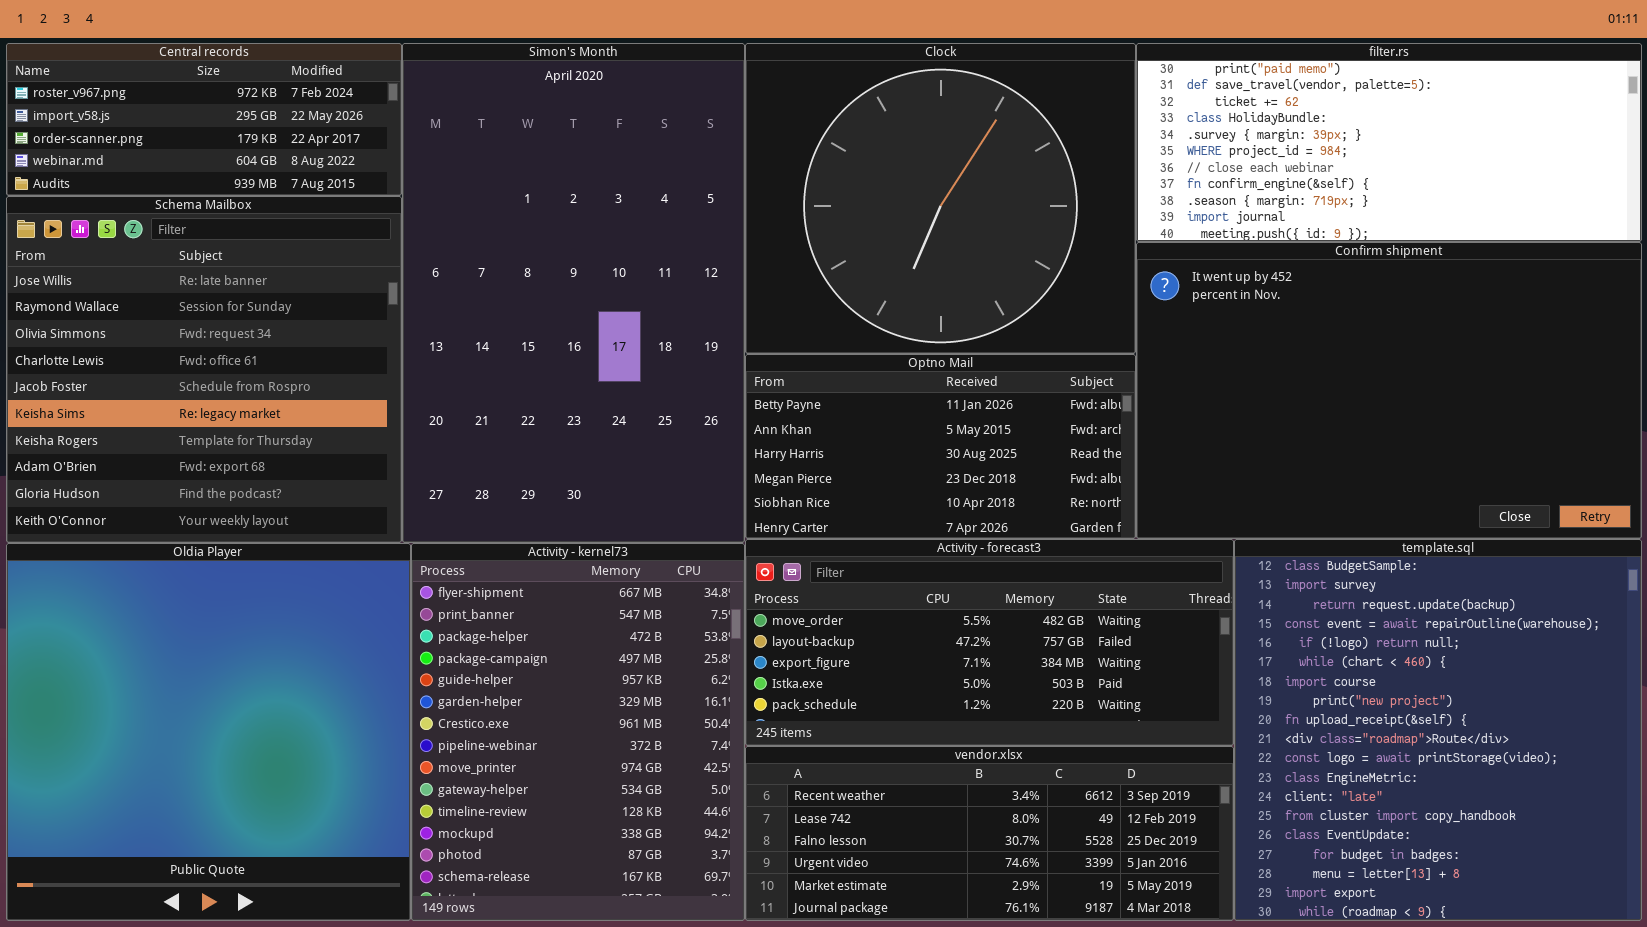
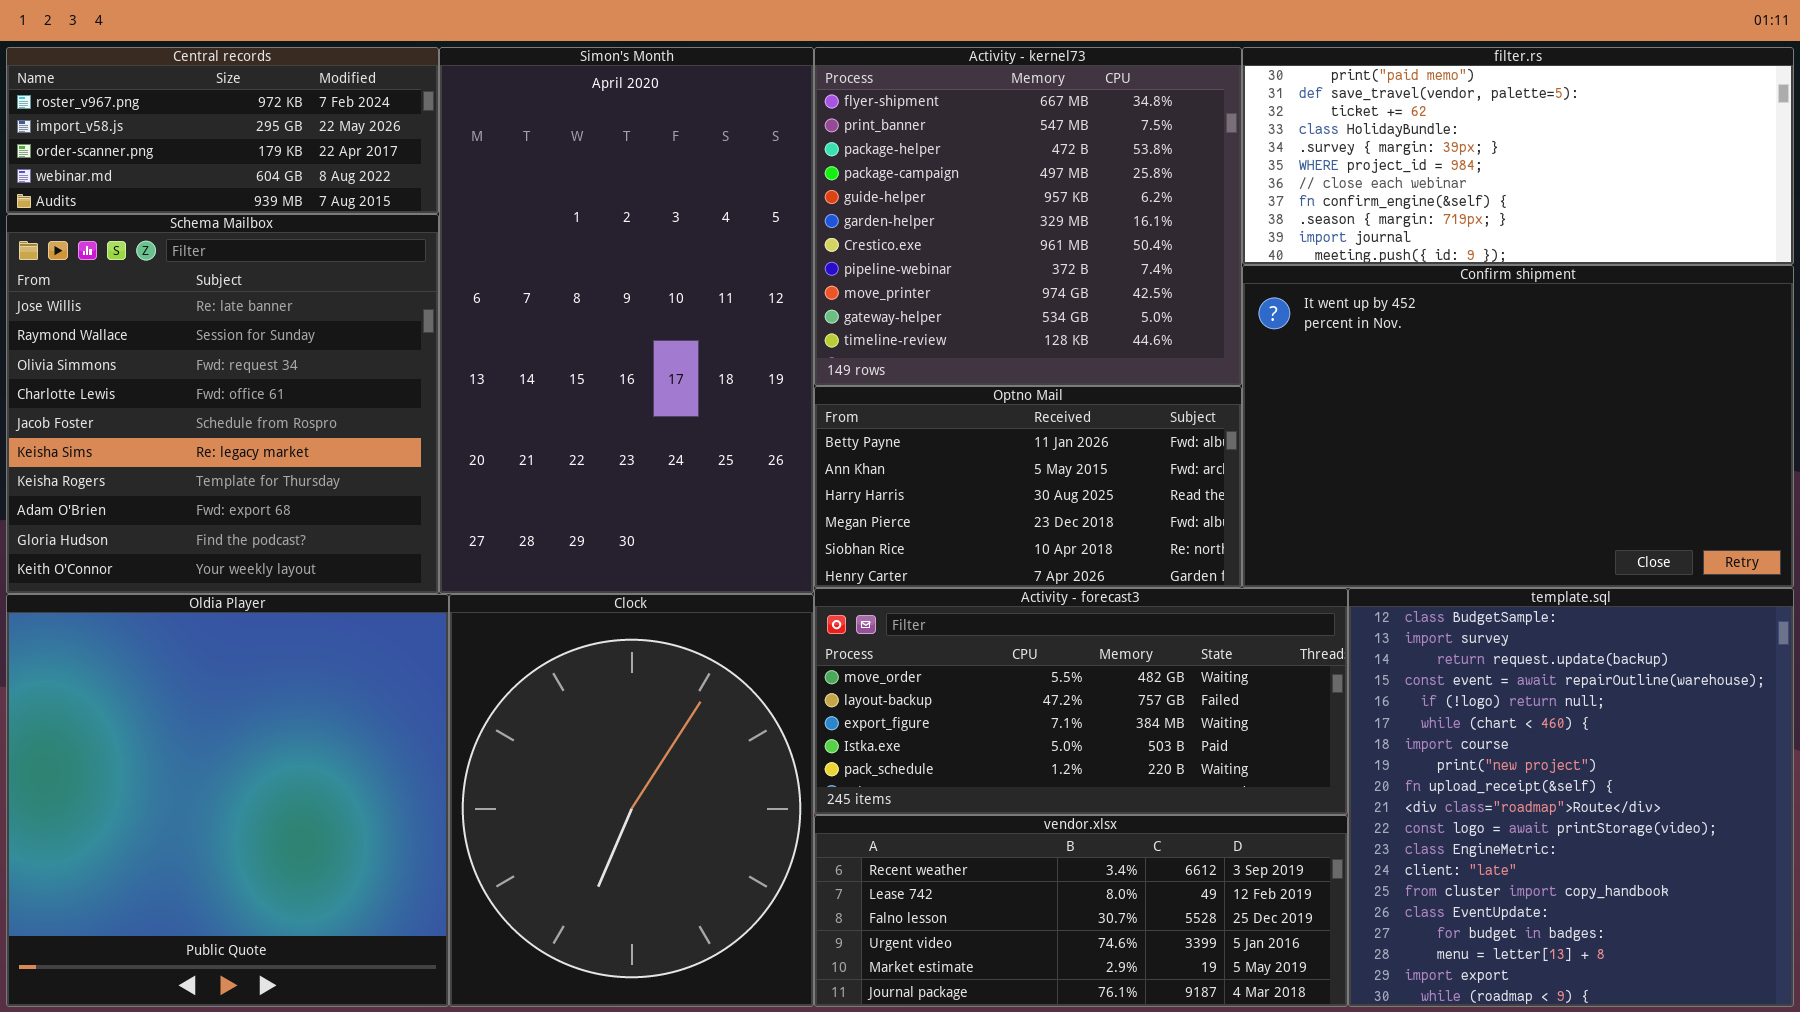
Clock: [745,43,1136,354] -> [449,594,814,1007], moved, resized
Activity - kernel73: [411,543,745,921] -> [814,47,1242,386], moved, resized

